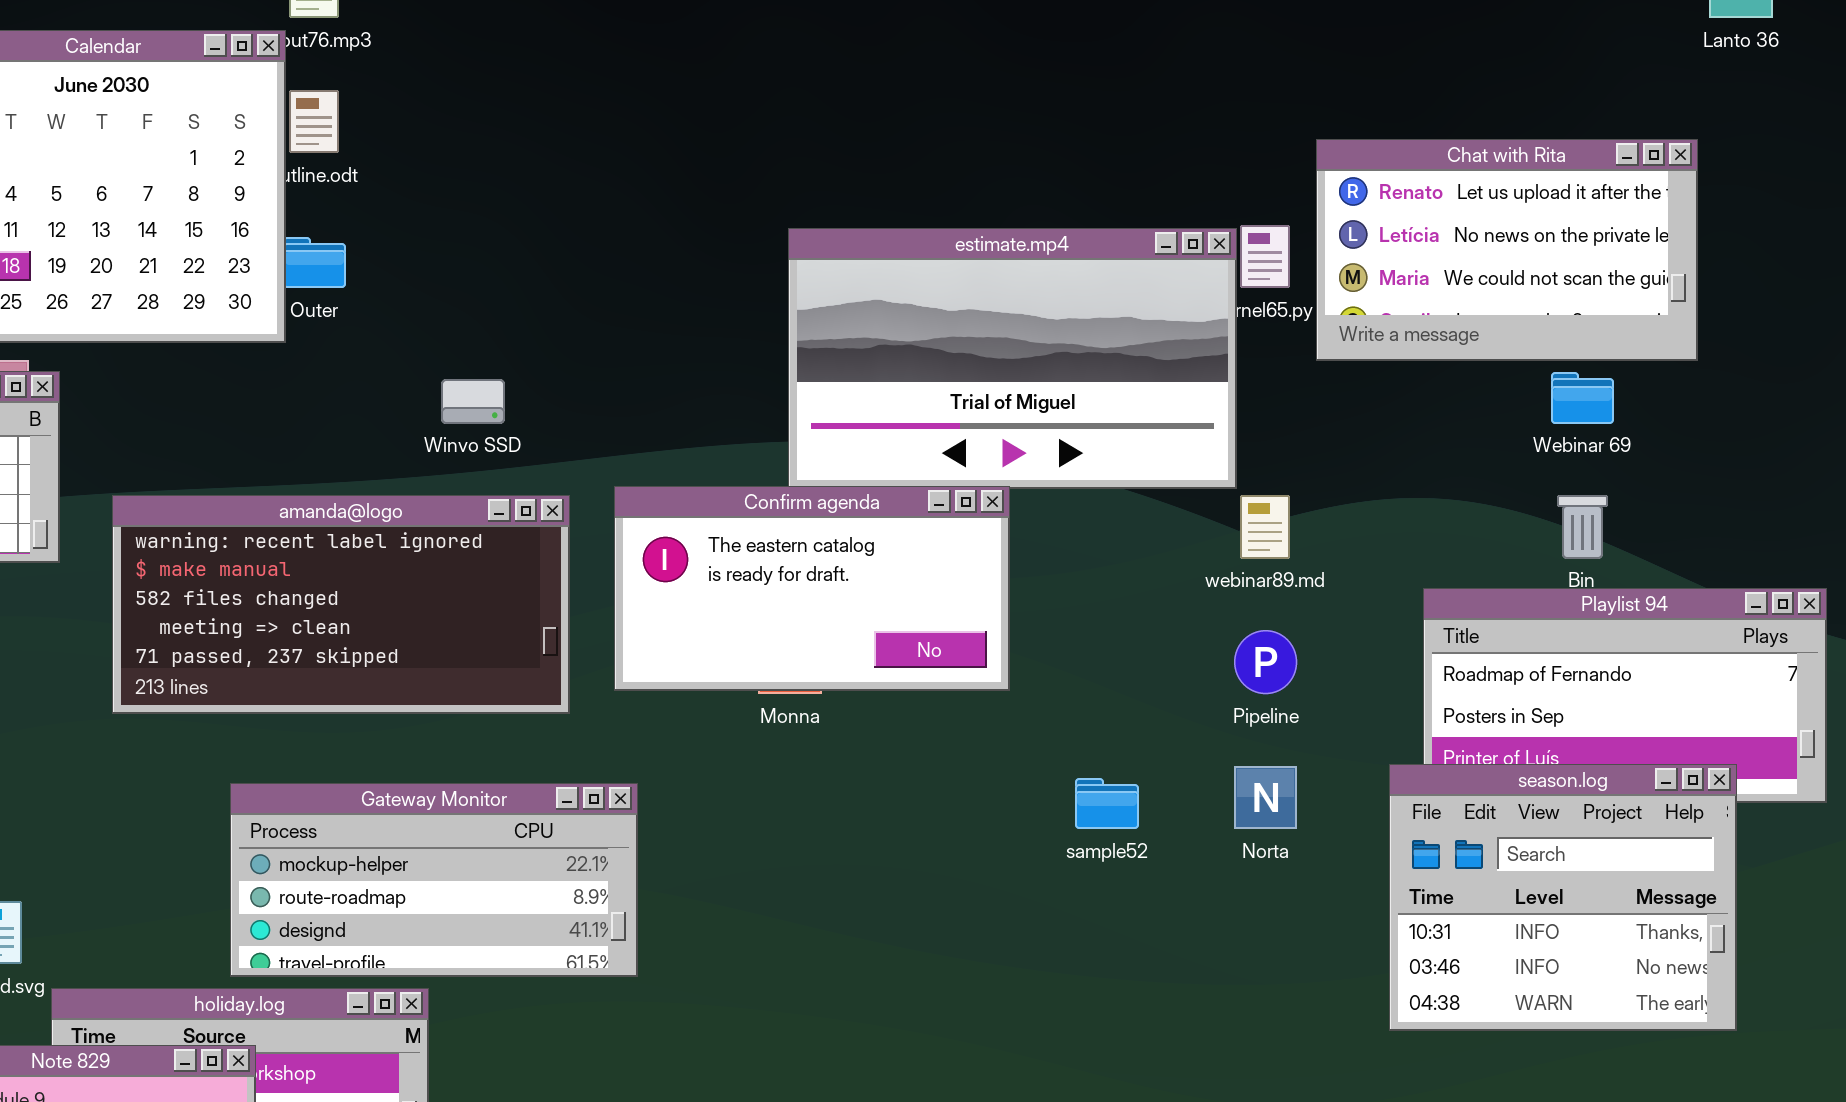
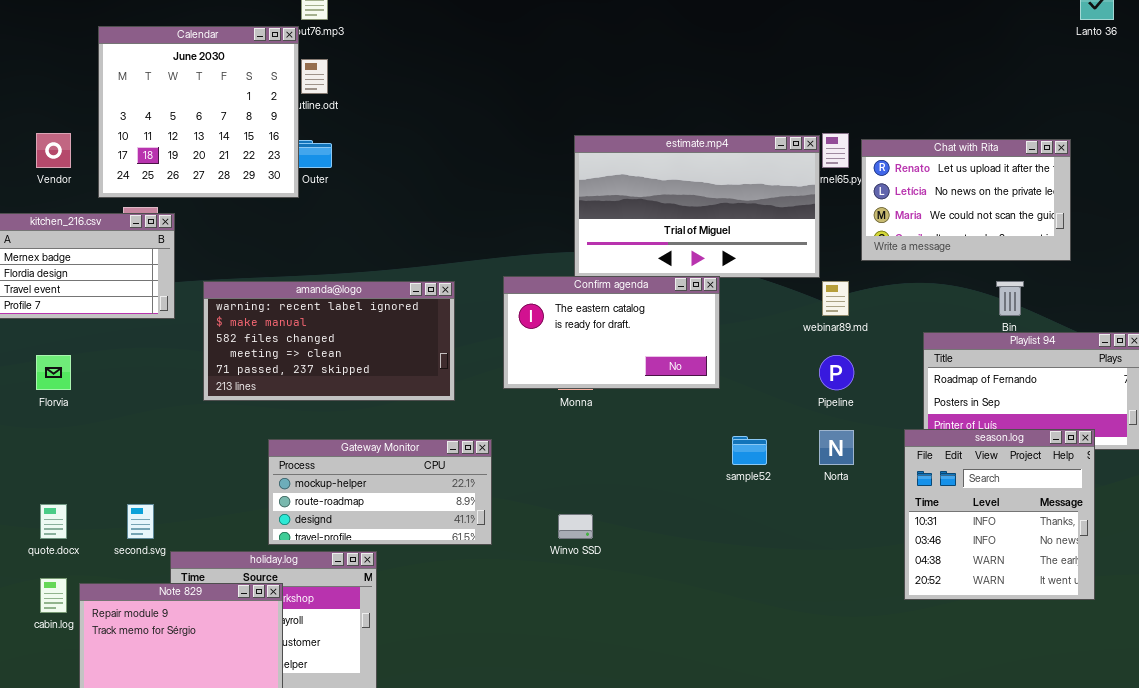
Chat with Rita: [1316,139,1698,361] -> [861,139,1071,261], moved
Winvo SSD: [441,379,505,424] -> [558,514,593,539], moved
Confirm agenda: [614,486,1010,691] -> [503,276,720,389], moved
season.log: [1389,764,1737,1031] -> [904,429,1095,600], resized

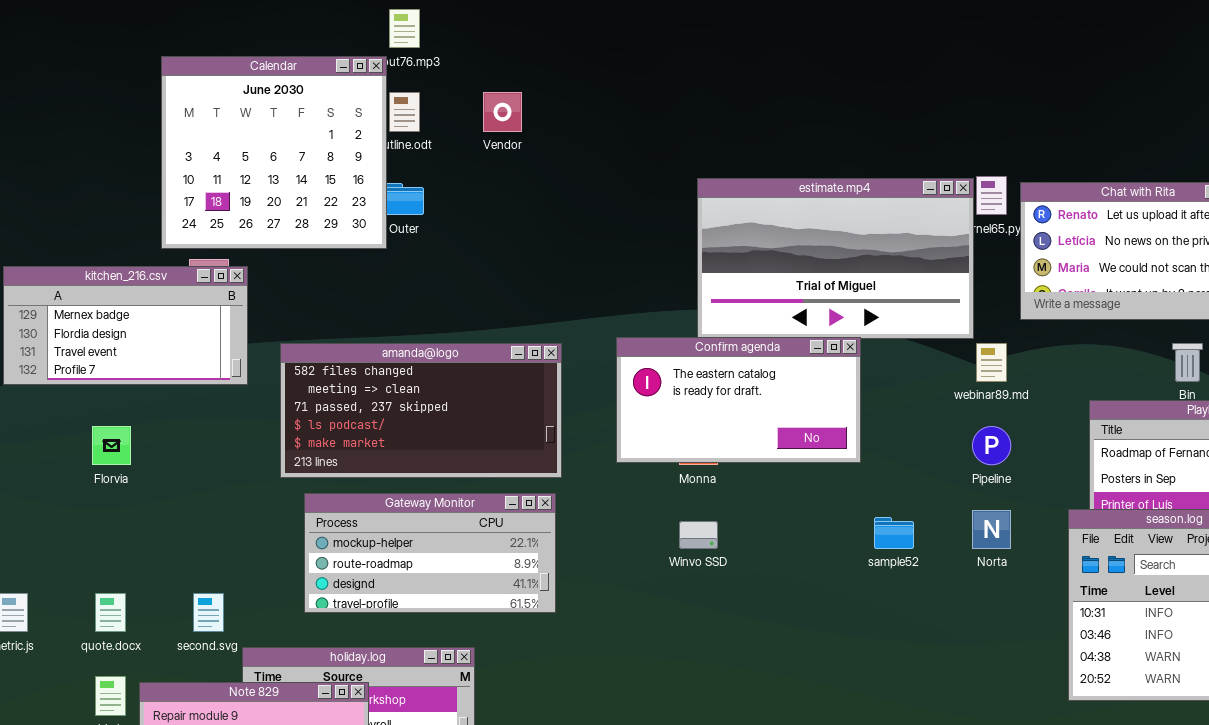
Vendor: [36,133,71,168] -> [483,92,522,132], moved
amanda@logo: [203,281,455,401] -> [280,343,562,478], scrolled down 2 rows
Gateway Monitor: [268,439,492,545] -> [304,493,556,613], moved
Winvo SSD: [558,514,593,539] -> [679,521,718,549], moved

